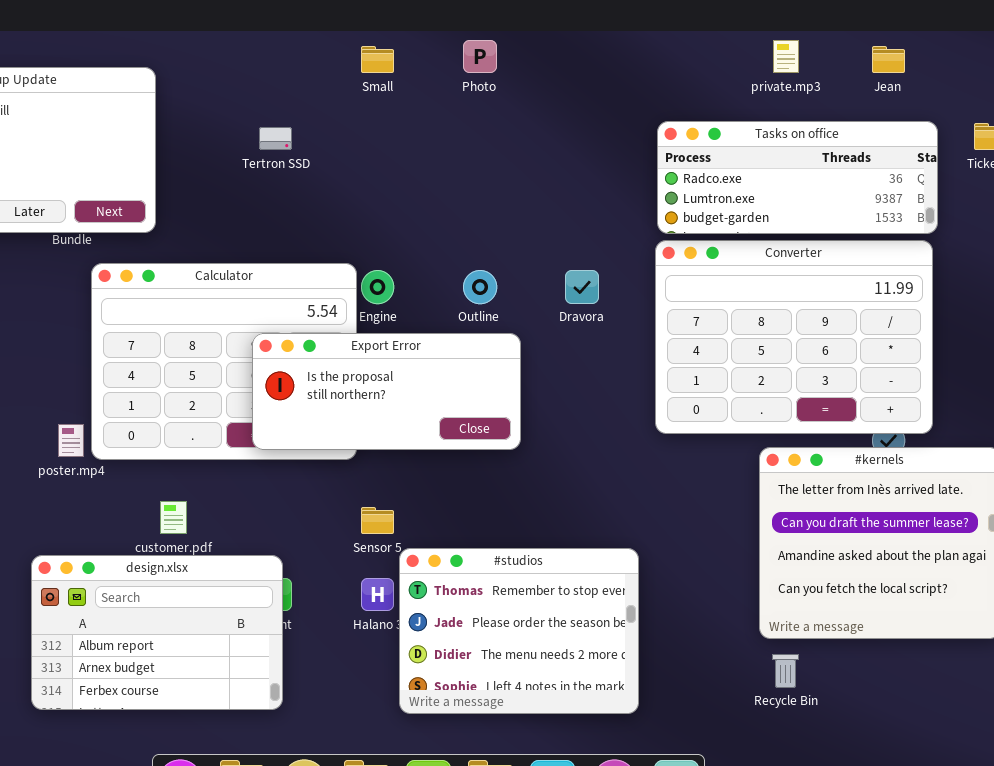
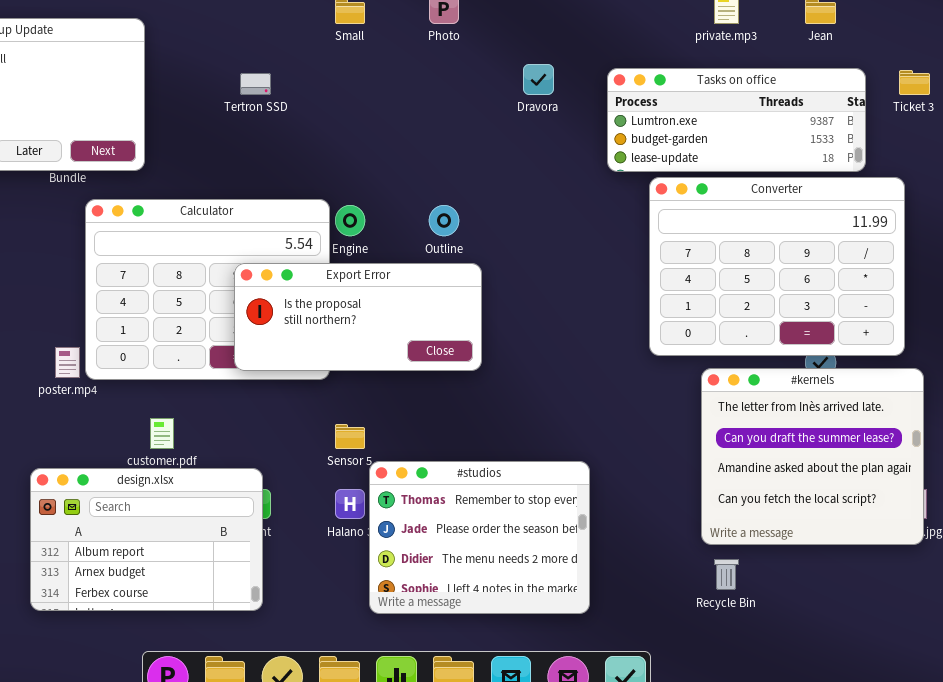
Tasks on office: [657,121,938,234] -> [607,68,866,172], scrolled down 1 row
Converter: [655,240,933,434] -> [649,177,905,356], moved
Dravora: [565,270,599,304] -> [523,64,554,95], moved

